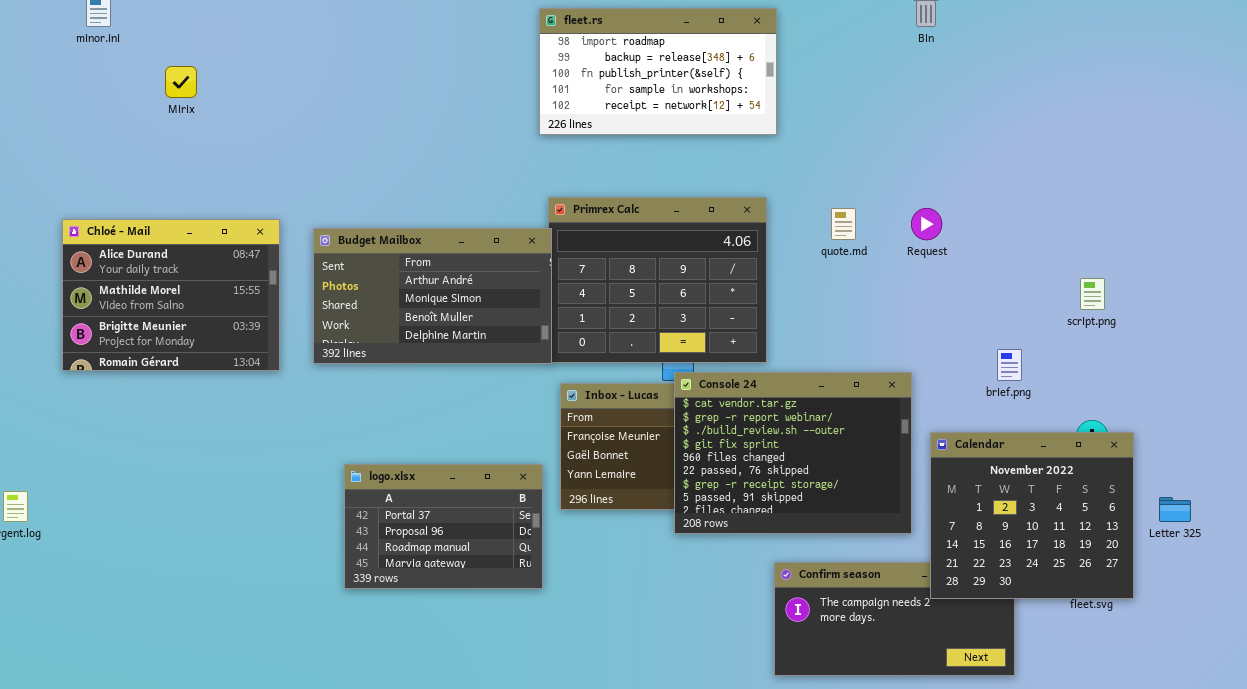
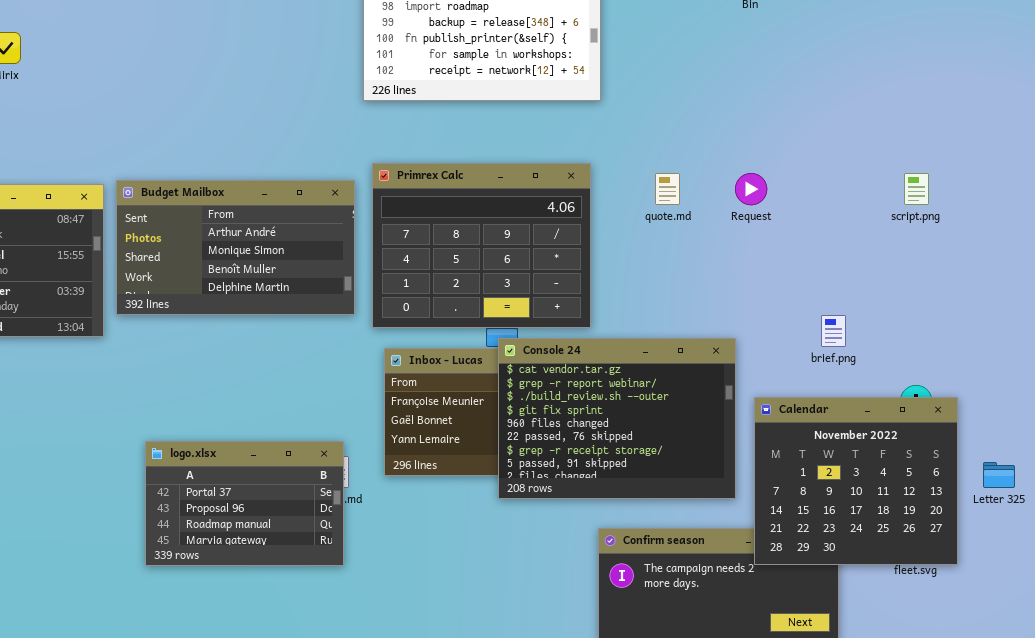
Budget Mailbox: [313,228,552,364] -> [116,180,355,315], moved
script.png: [1080,278,1105,310] -> [904,173,929,205], moved
logo.xlsx: [344,464,543,589] -> [145,441,344,566], moved

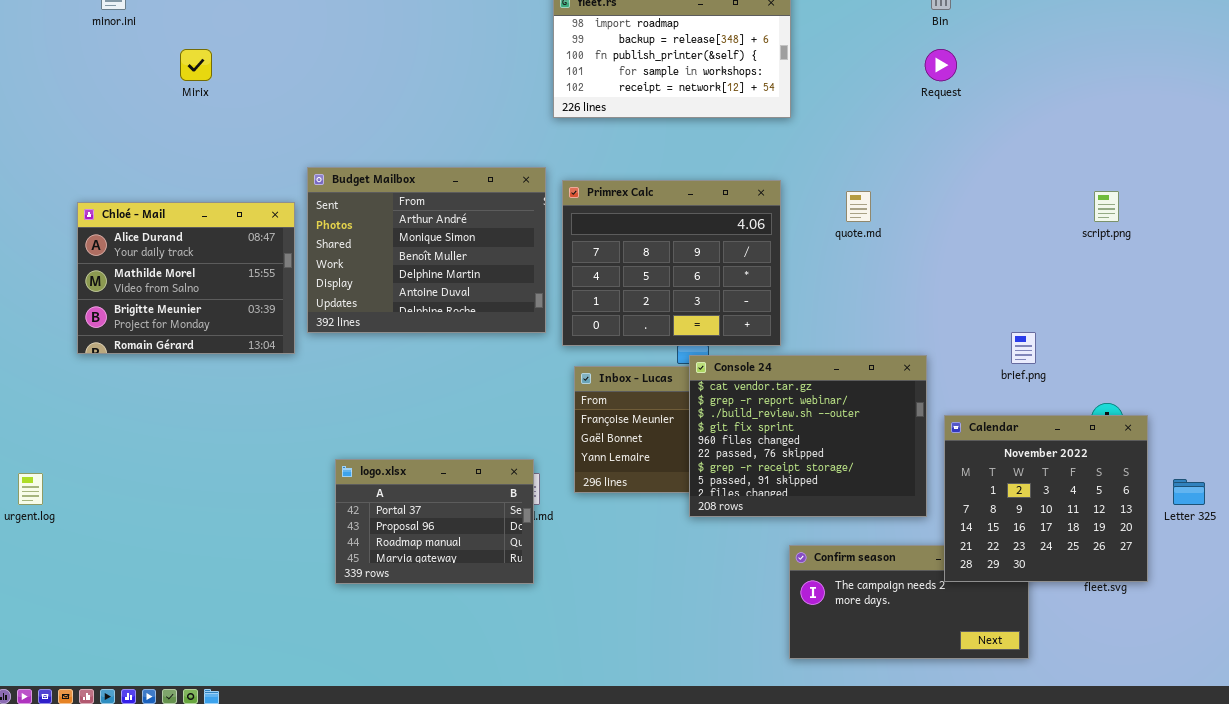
Request: [735,173,767,205] -> [925,49,957,81], moved
Budget Mailbox: [116,180,355,315] -> [307,167,546,333], resized

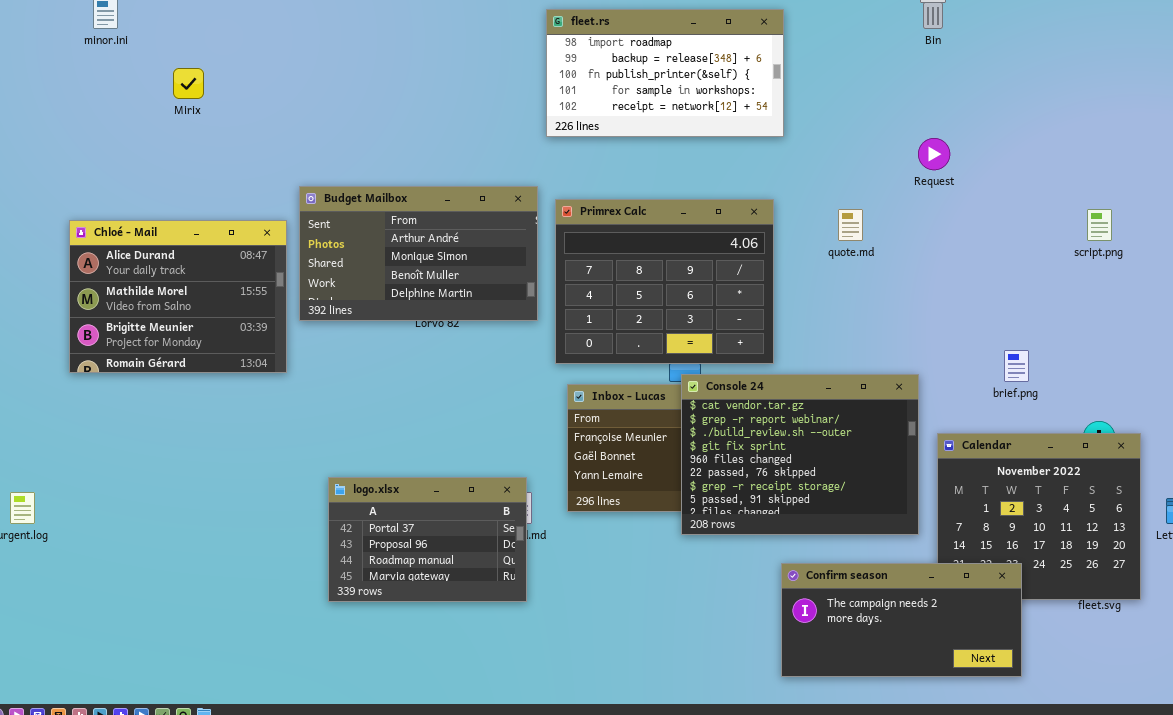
Request: [925,49,957,81] -> [918,138,950,170], moved
Budget Mailbox: [307,167,546,333] -> [299,186,538,321], resized
Confirm season: [789,545,1029,659] -> [781,563,1022,677], raised

